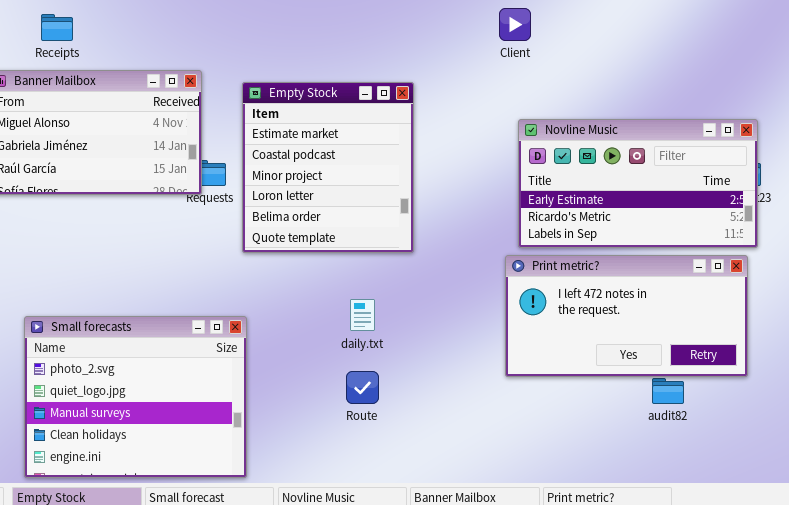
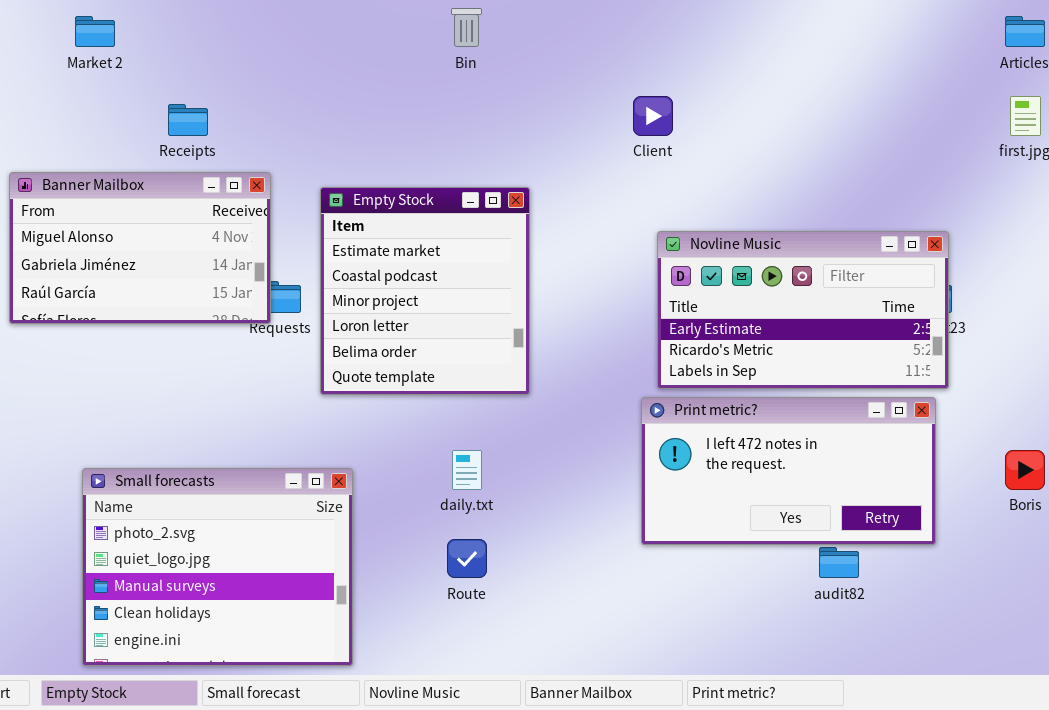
Receipts: [41,14,73,41] -> [168,104,208,136], moved
Small forecasts: [24,316,247,478] -> [82,468,353,666], moved

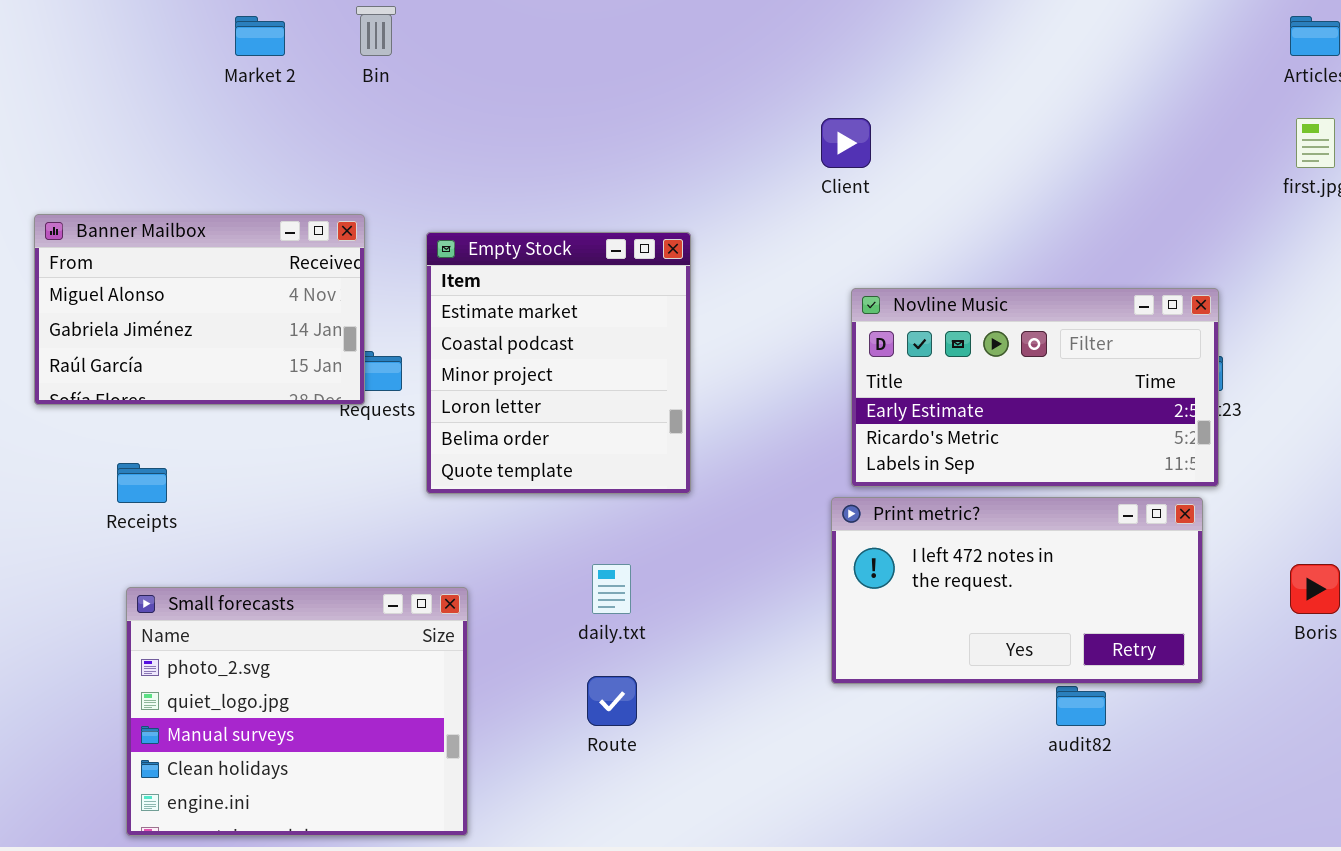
Bin: [451,8,482,47] -> [356,6,396,56], moved
Market 2: [75,16,115,47] -> [235,16,285,56], moved
Receipts: [168,104,208,136] -> [117,463,167,503], moved

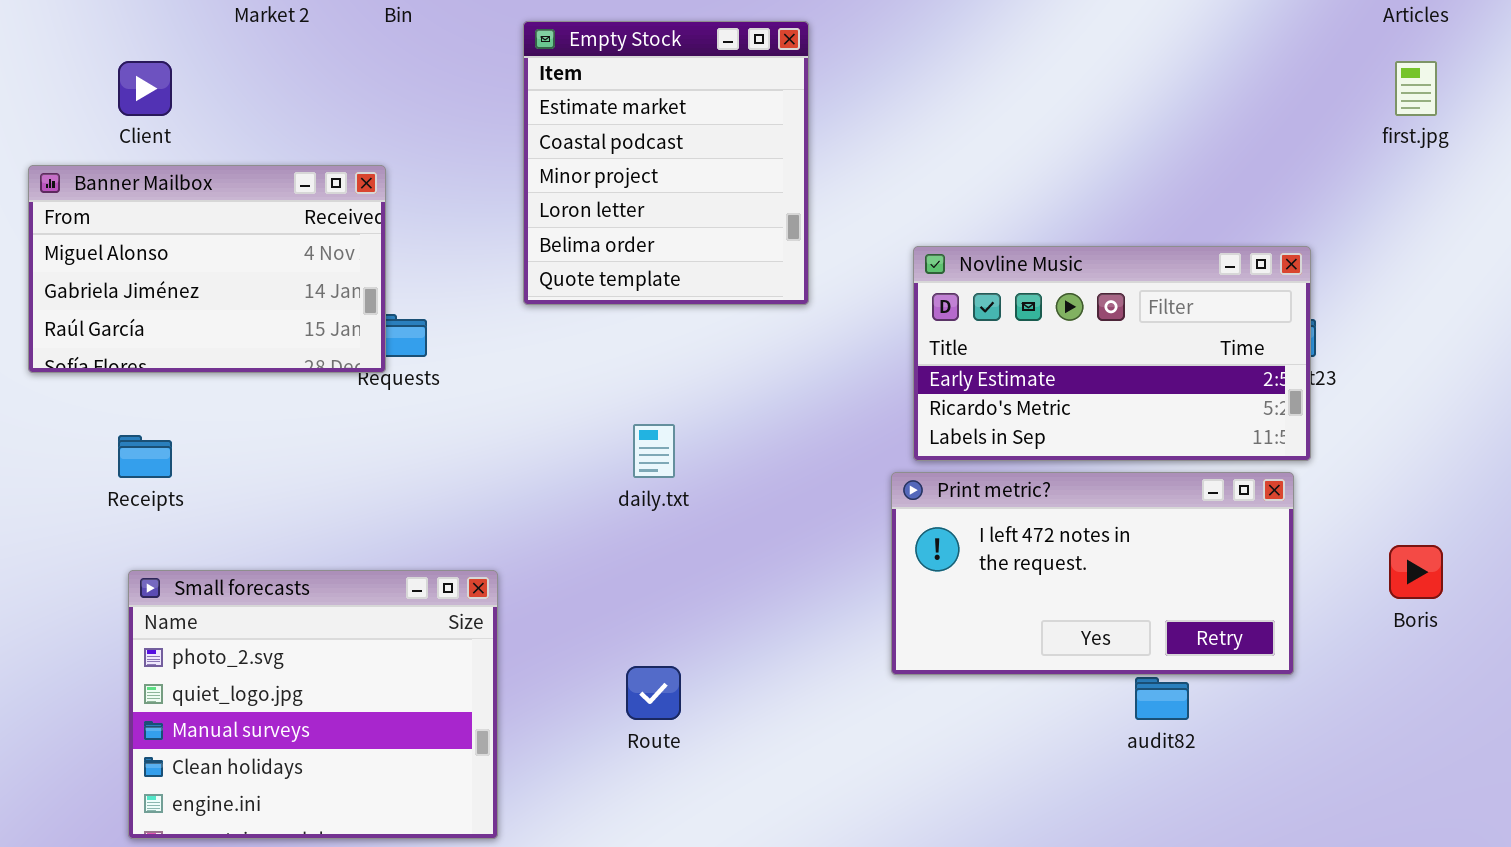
Client: [821,118,871,168] -> [118,61,172,116], moved
Empty Stock: [426,232,691,494] -> [523,21,809,305], moved
daily.txt: [592,564,631,614] -> [633,424,675,478], moved

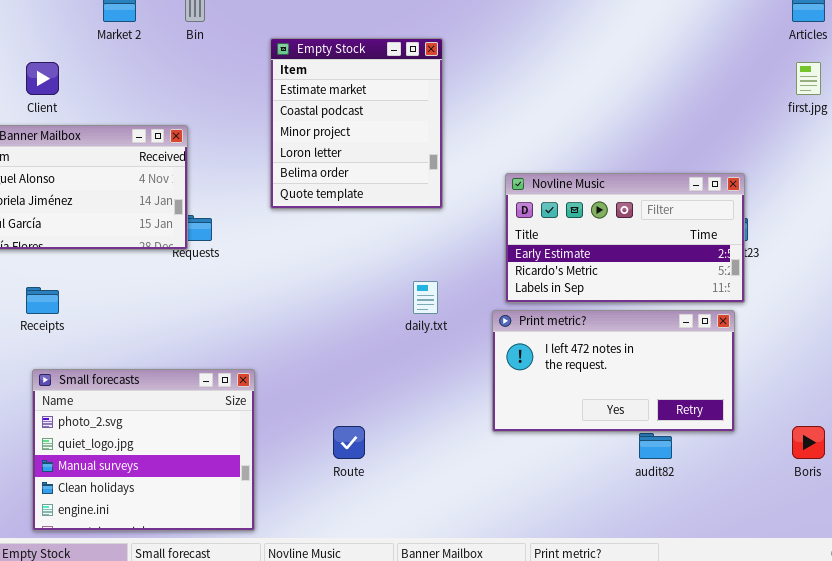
daily.txt: [633,424,675,478] -> [413,281,438,314], moved
Boris: [1389,545,1443,599] -> [792,426,825,459], moved

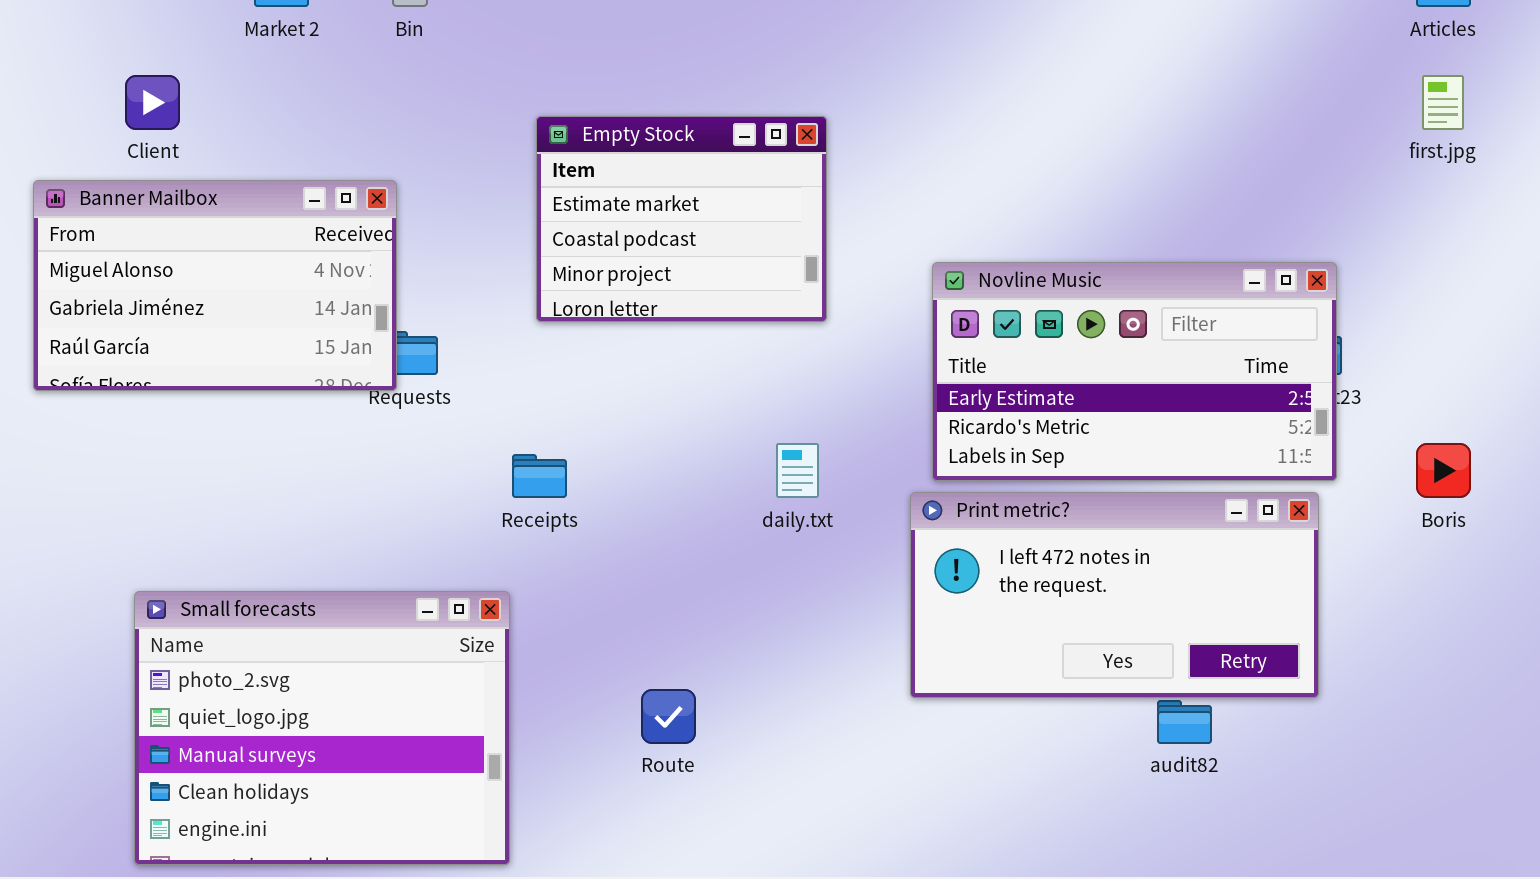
Empty Stock: [270,38,443,209] -> [536,116,827,322], resized
Receipts: [26,287,59,314] -> [512,454,567,498], moved
Boris: [792,426,825,459] -> [1416,443,1471,498], moved

